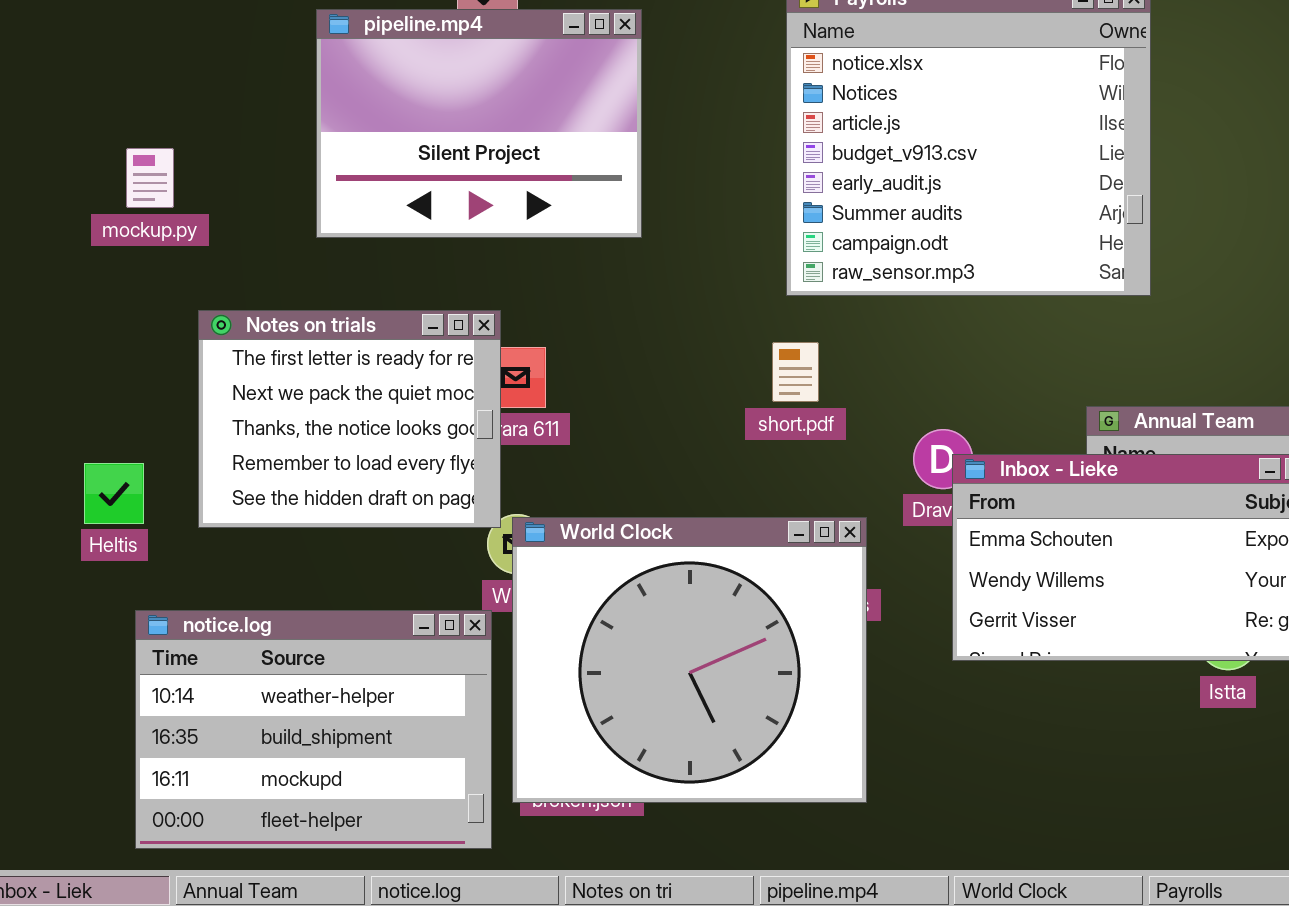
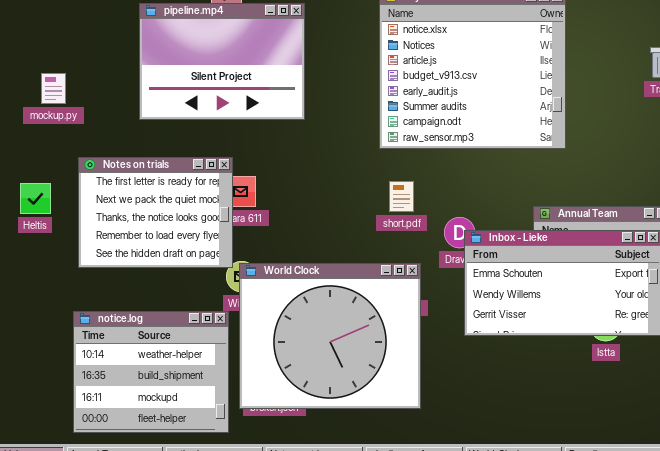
short.pdf: [772,342,819,402] -> [389,181,414,212], moved
Heltis: [84,463,144,524] -> [20,183,51,214], moved
notice.log: [135,610,492,849] -> [73,311,229,433], resized

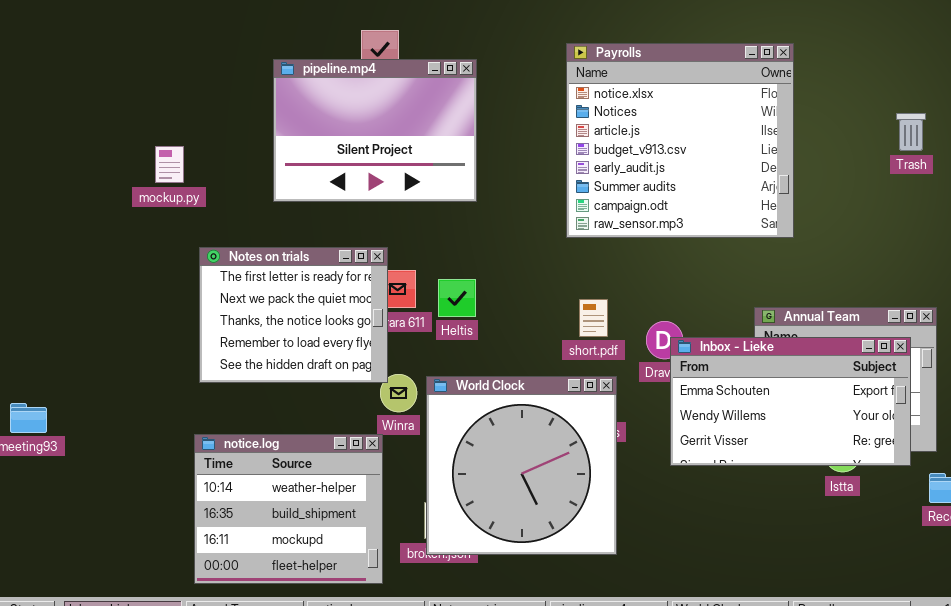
short.pdf: [389,181,414,212] -> [579,299,608,337], moved
Heltis: [20,183,51,214] -> [438,279,476,317], moved
World Clock: [239,263,421,409] -> [426,376,617,555], resized

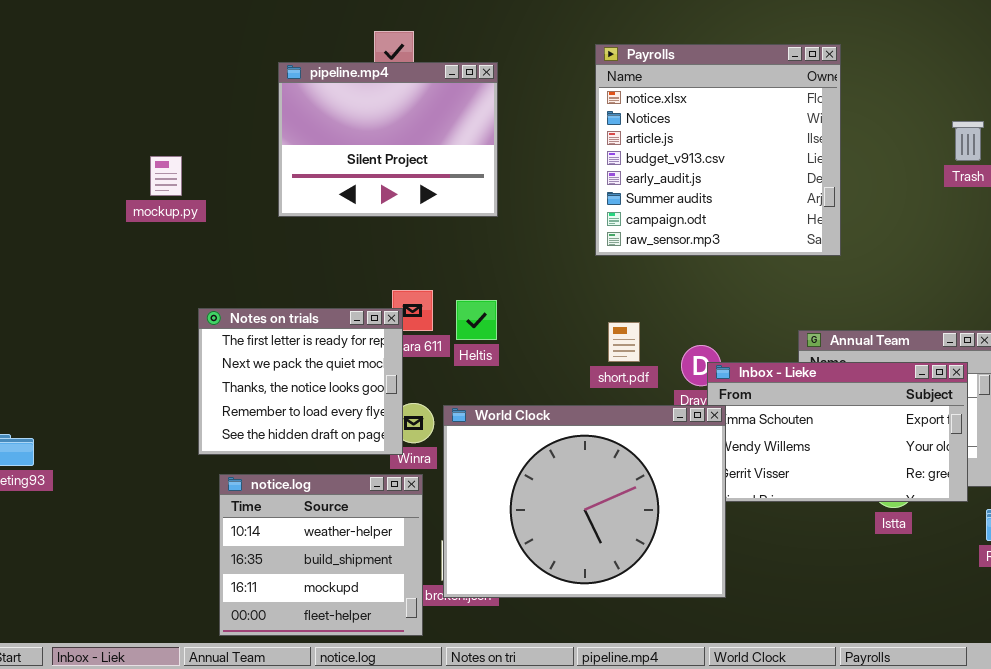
Notes on trials: [199,247,388,383] -> [198,308,403,455], moved
World Clock: [426,376,617,555] -> [443,405,726,598], resized
notice.log: [194,434,383,584] -> [219,474,423,636], moved

